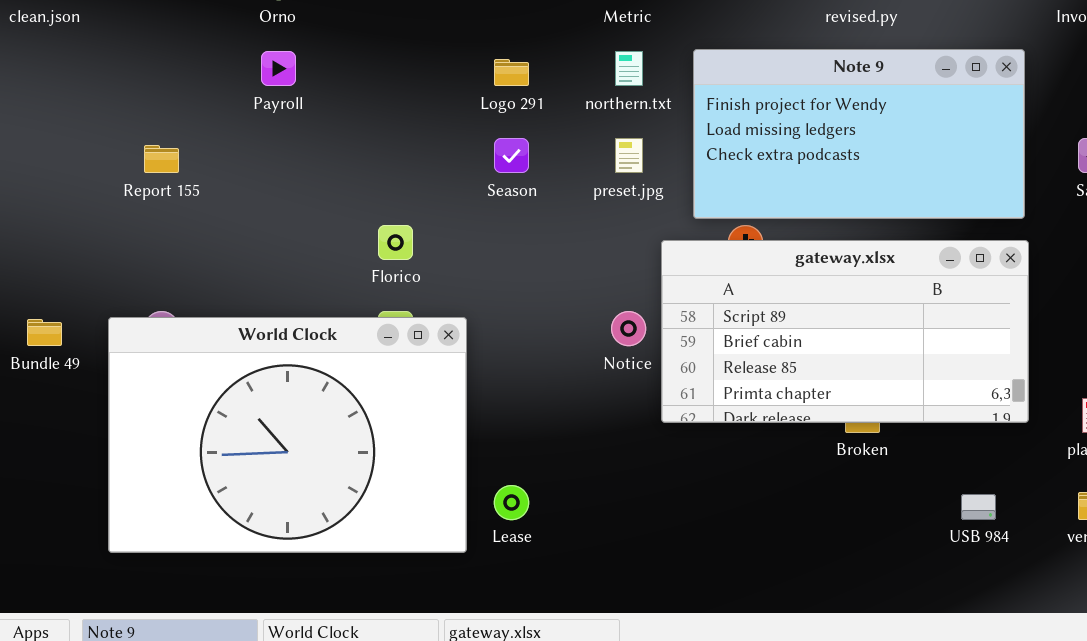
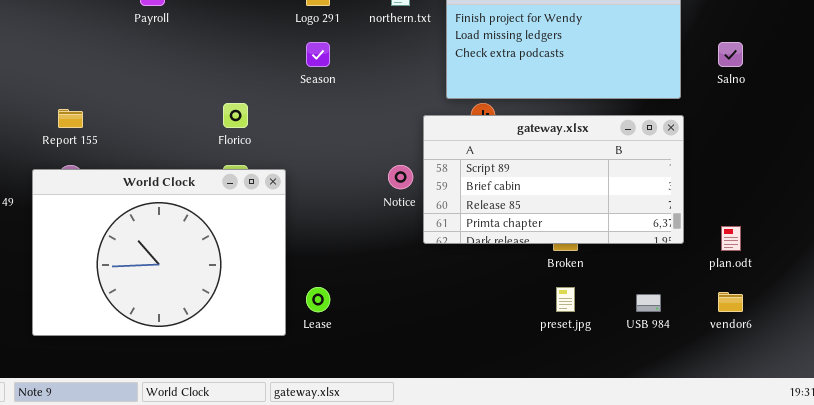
preset.jpg: [615,138,643,173] -> [556,287,575,312], moved
Report 155: [144,145,179,173] -> [58,109,83,128], moved

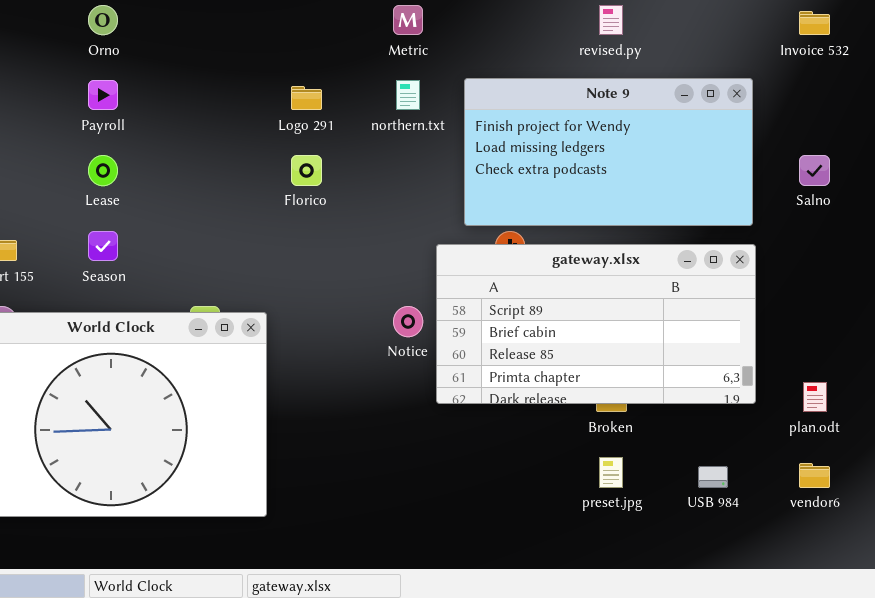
Season: [306,42,330,67] -> [88,231,118,261], moved
Florico: [223,103,248,128] -> [291,155,322,186], moved
Lease: [306,287,330,312] -> [88,155,118,186], moved

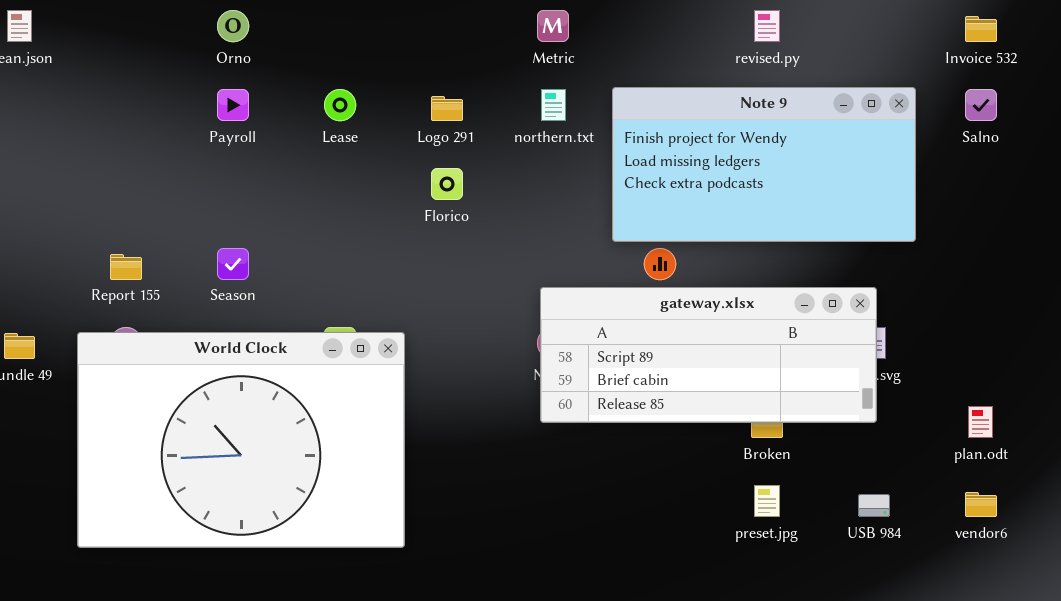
Lease: [88,155,118,186] -> [324,89,356,121], moved
Salno: [799,155,830,186] -> [965,89,997,121], moved
gateway.xlsx: [436,244,756,404] -> [540,287,877,423], moved, resized

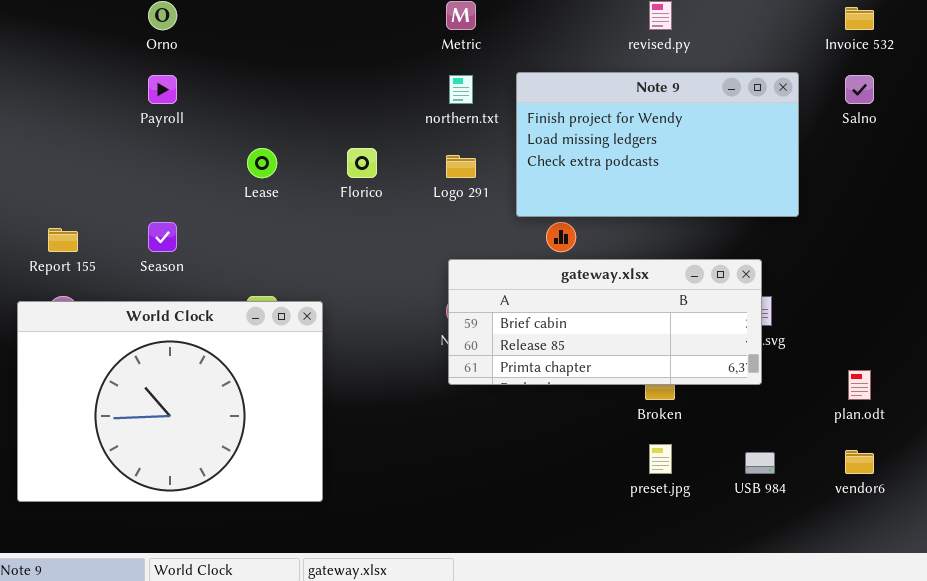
Lease: [324,89,356,121] -> [247,148,277,178], moved
Logo 291: [431,96,463,121] -> [446,155,476,178], moved
gateway.xlsx: [540,287,877,423] -> [448,259,762,385], scrolled down 1 row

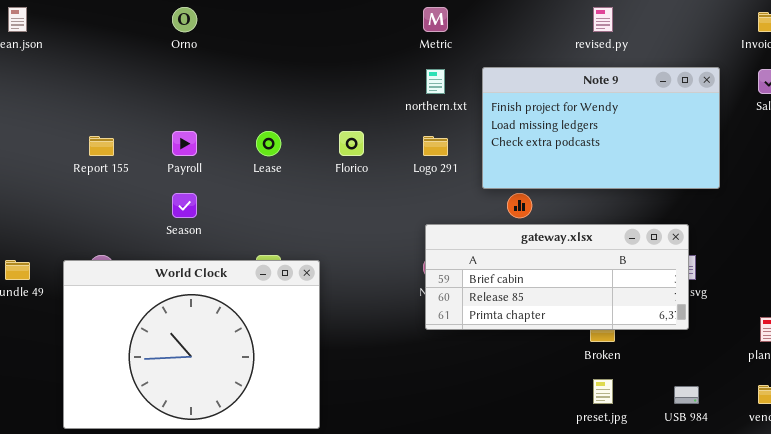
Payroll: [148,75,177,104] -> [172,131,197,156], moved
Report 155: [48,228,78,252] -> [89,136,114,156], moved

